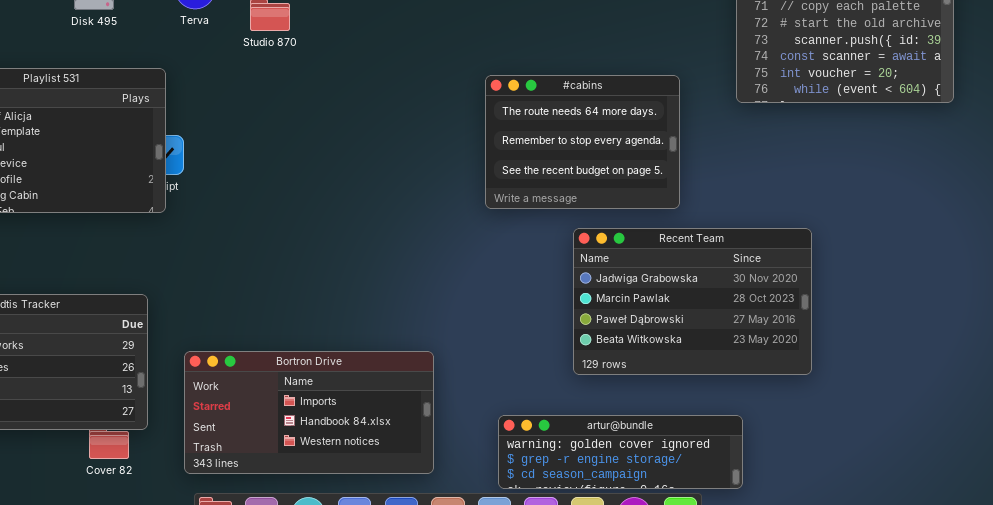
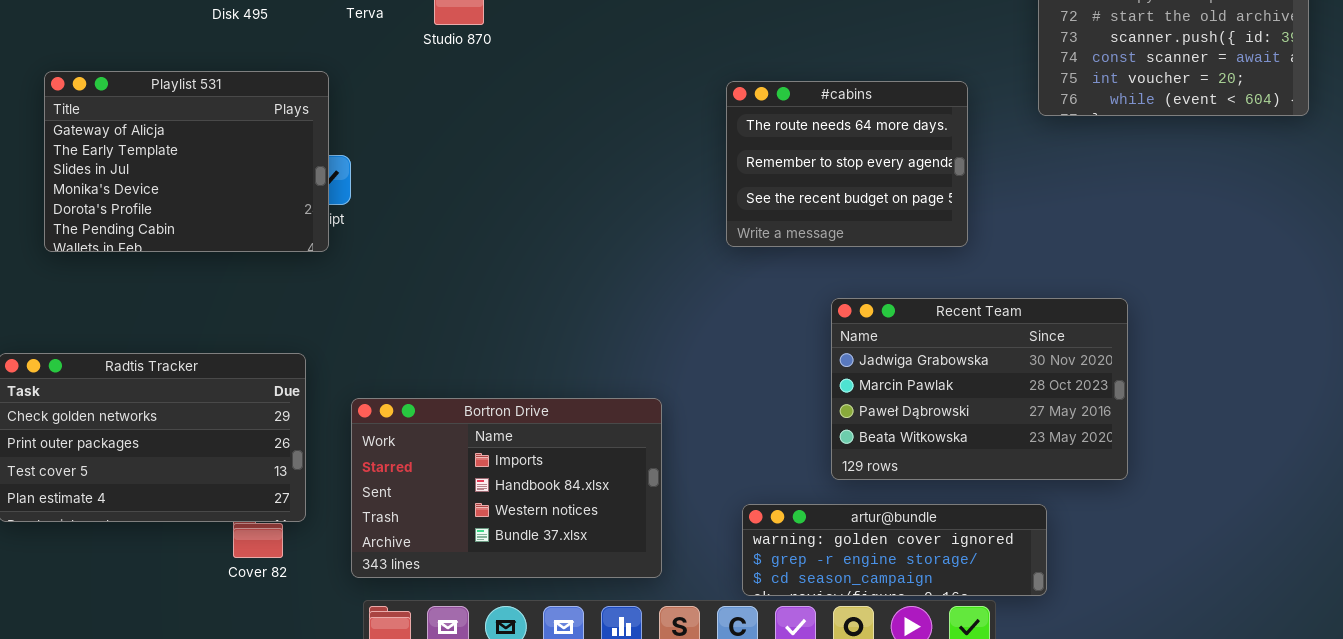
Recent Team: [573,228,812,375] -> [831,298,1128,480], moved
Bortron Drive: [184,351,434,474] -> [351,398,662,578], resized

